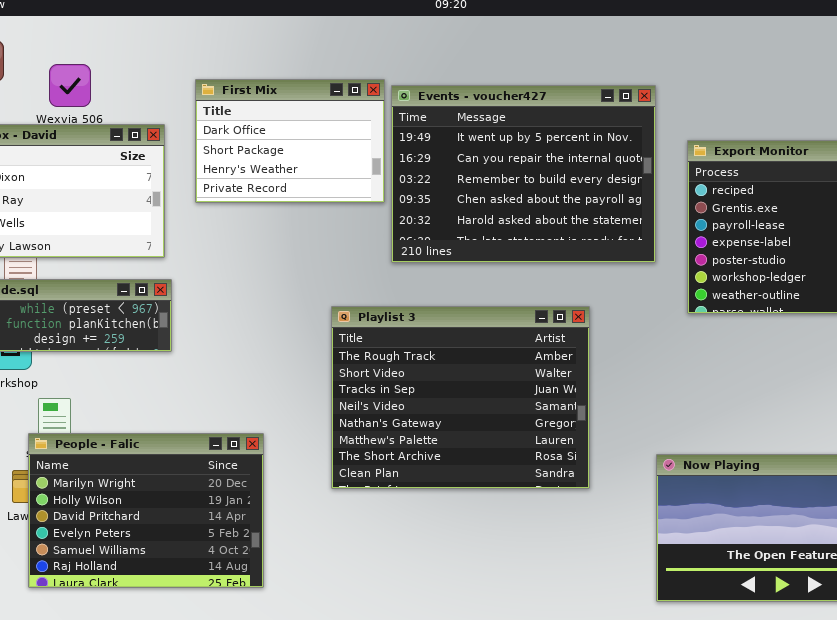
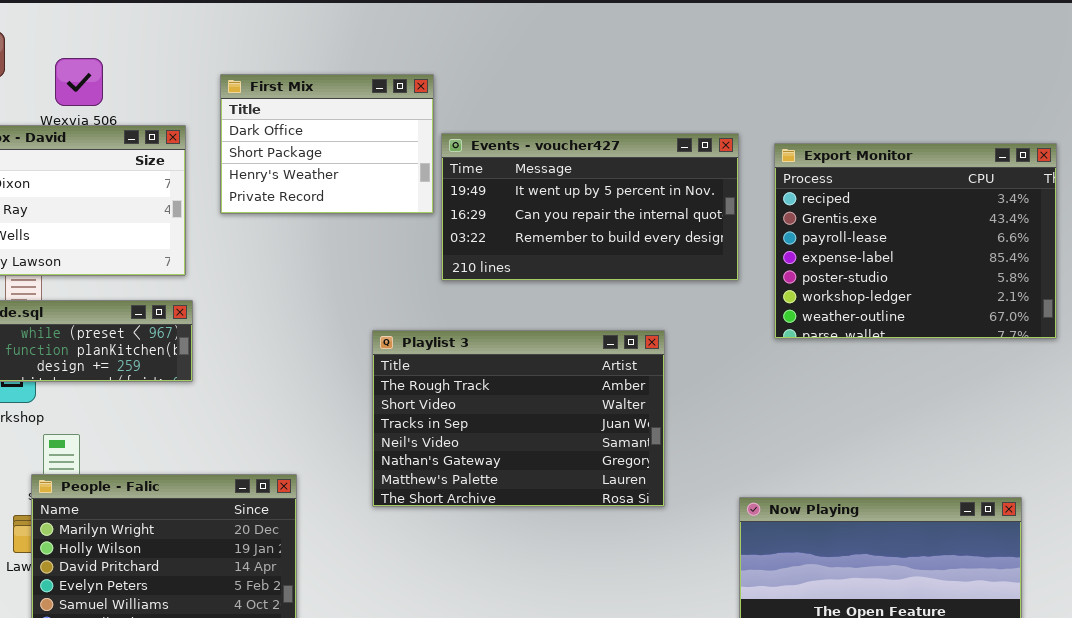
Events - voucher427: [391,85,656,263] -> [441,133,739,281], resized
Playlist 3: [331,306,590,489] -> [372,330,665,507], resized

